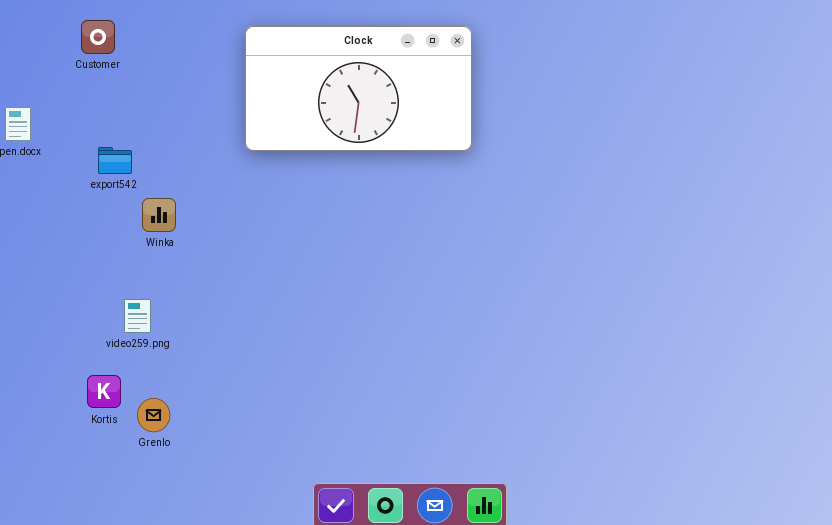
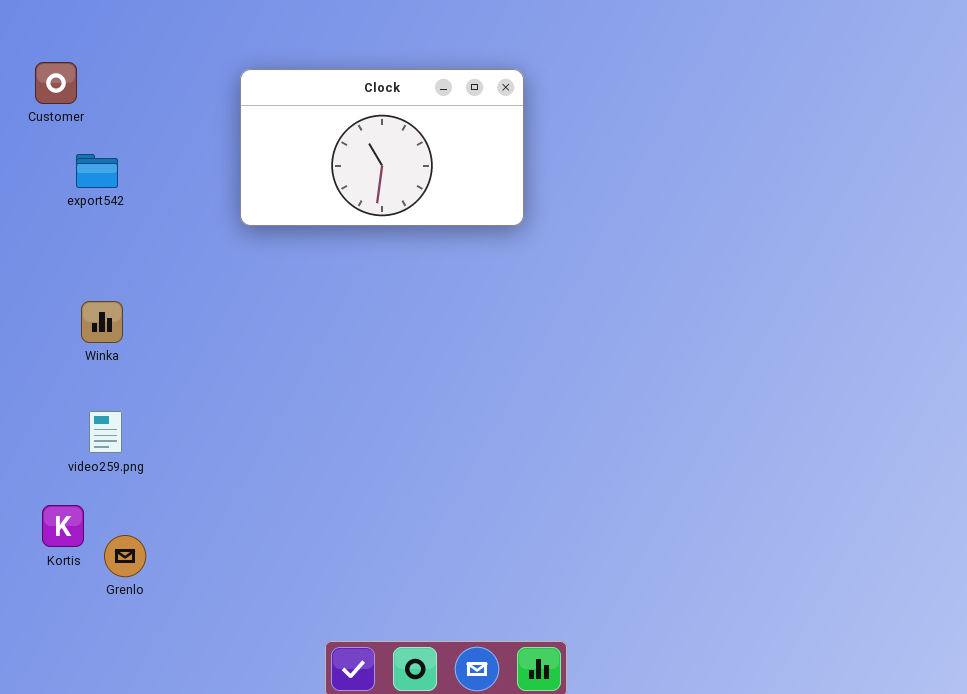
export542: [98,147,132,174] -> [76,154,118,188], moved
Winka: [142,198,176,232] -> [81,301,123,343], moved

